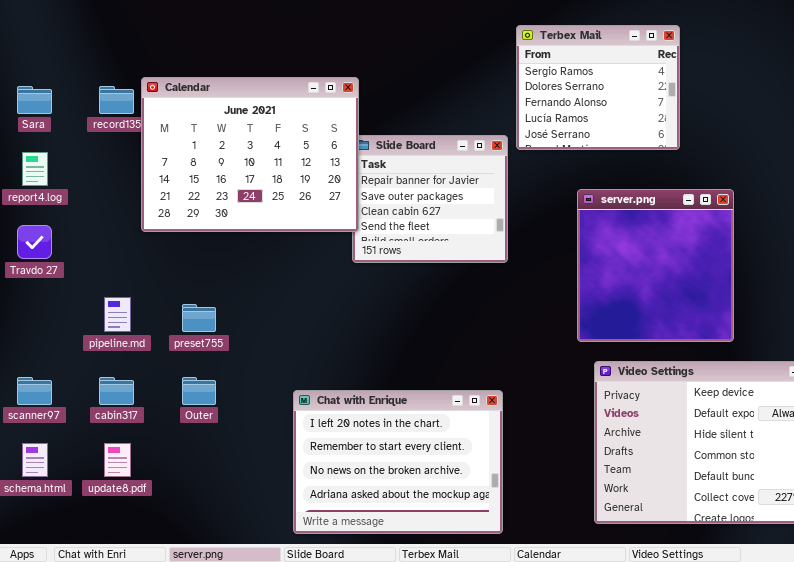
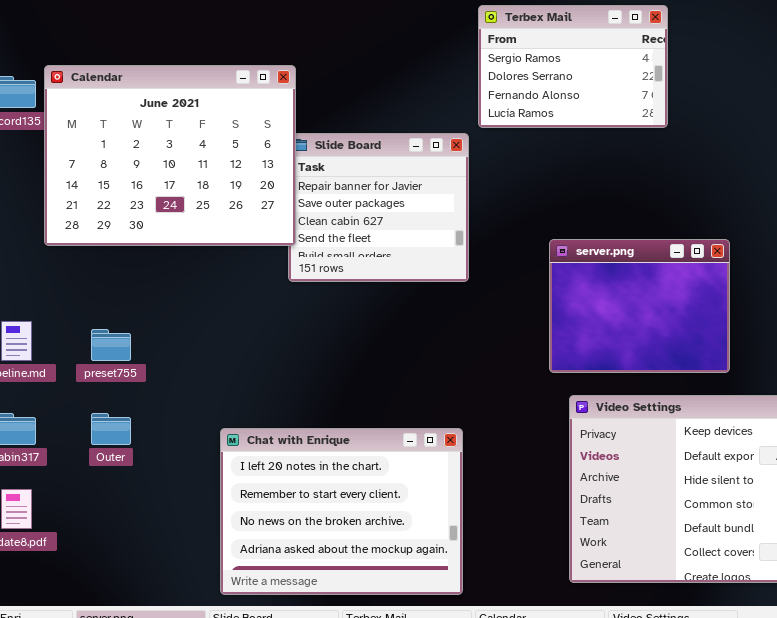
Terbex Mail: [516,25,680,150] -> [478,5,668,128], resized
server.png: [577,189,734,342] -> [549,239,730,373], resized

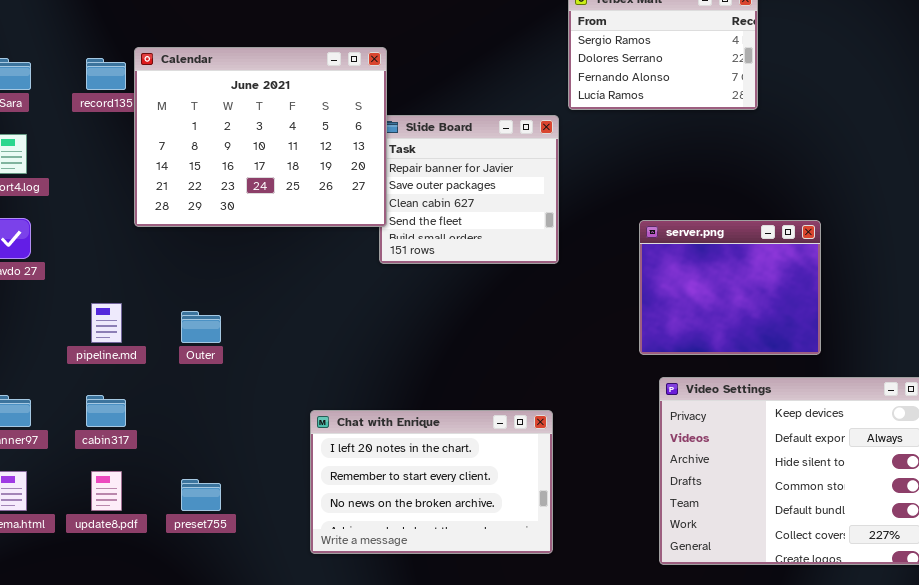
preset755: [91,329,131,361] -> [181,479,221,511], moved
Outer: [91,413,131,445] -> [181,311,221,343], moved
Chat with Enrique: [220,428,463,595] -> [310,410,553,554], resized

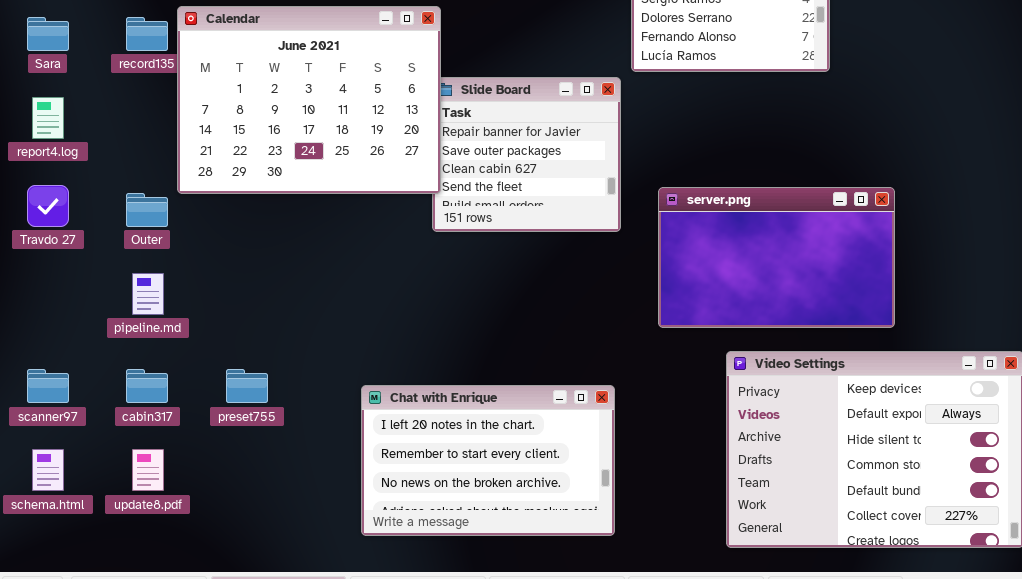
server.png: [639,220,821,355] -> [658,187,895,328], resized
Outer: [181,311,221,343] -> [126,193,168,227], moved
preset755: [181,479,221,511] -> [226,369,268,403], moved

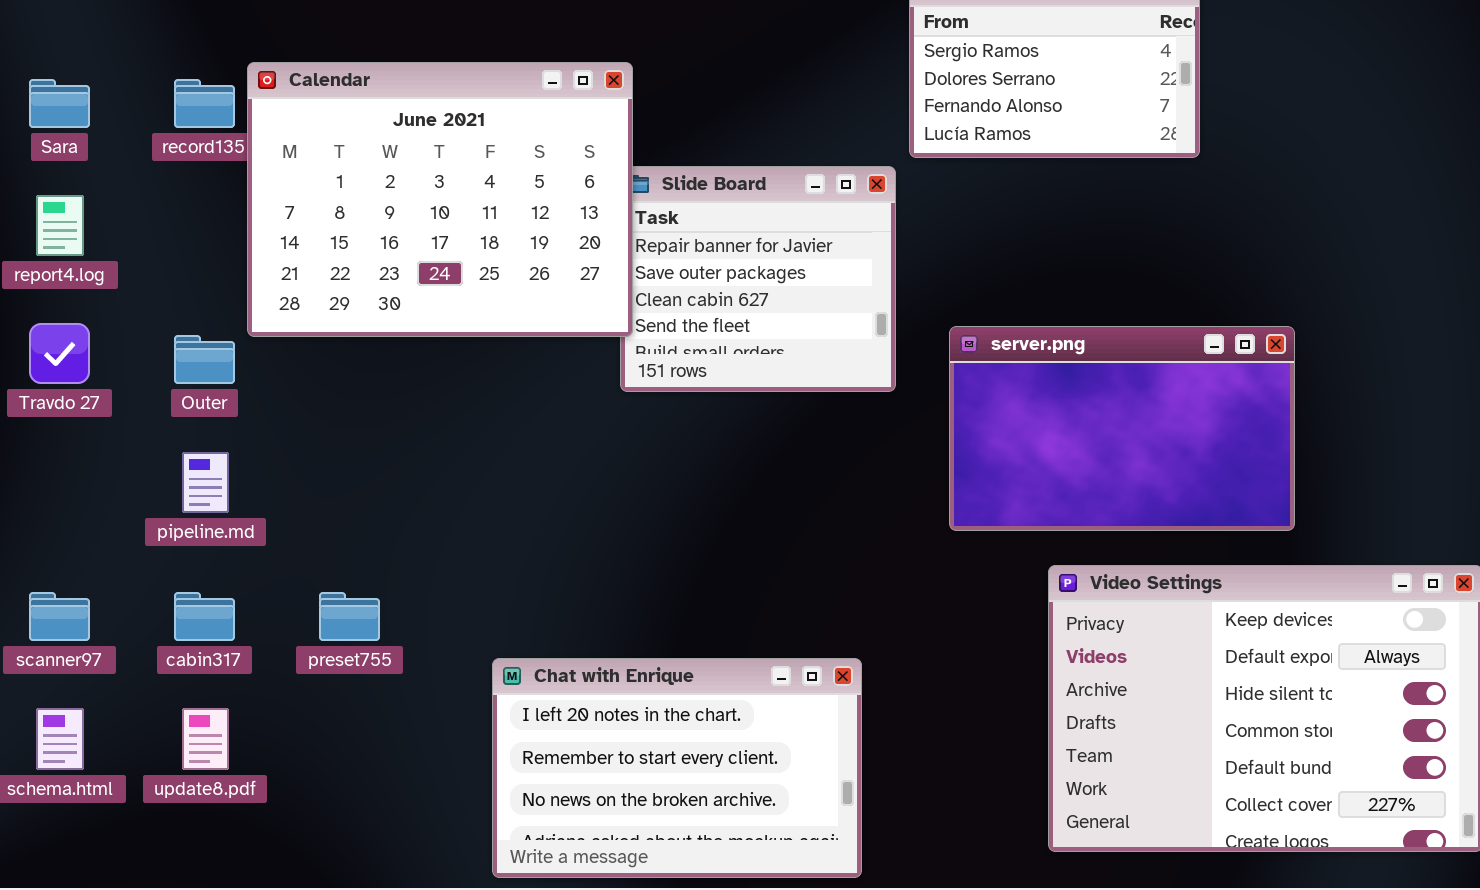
Chat with Enrique: [361,385,615,536] -> [492,658,862,878], moved

